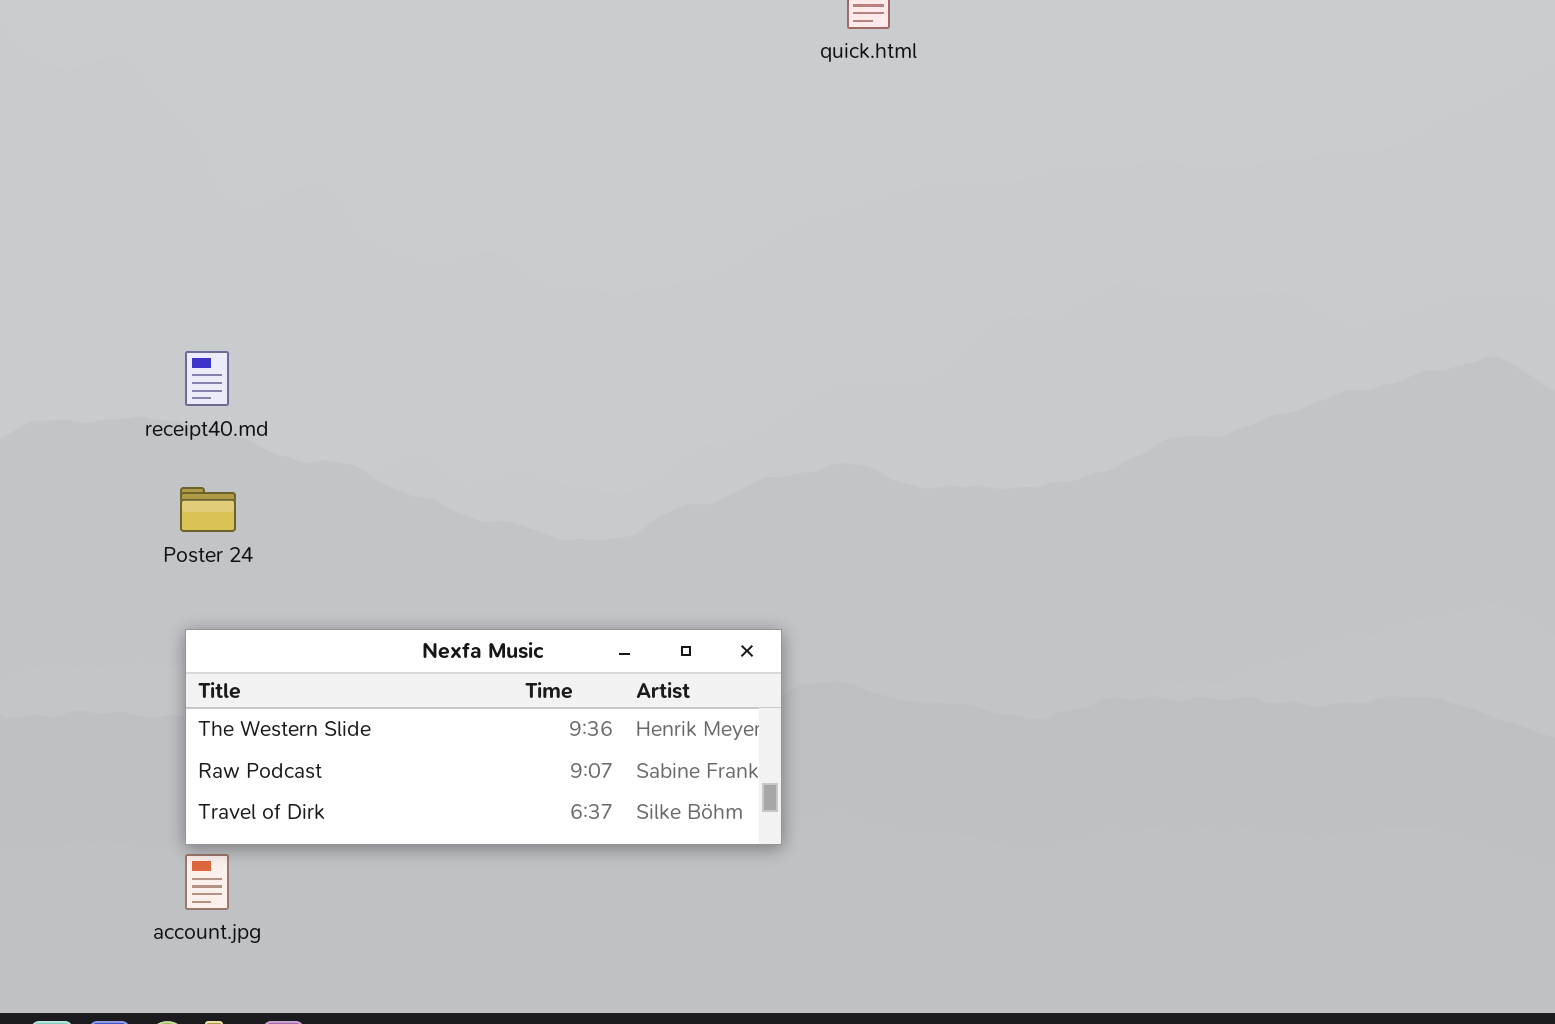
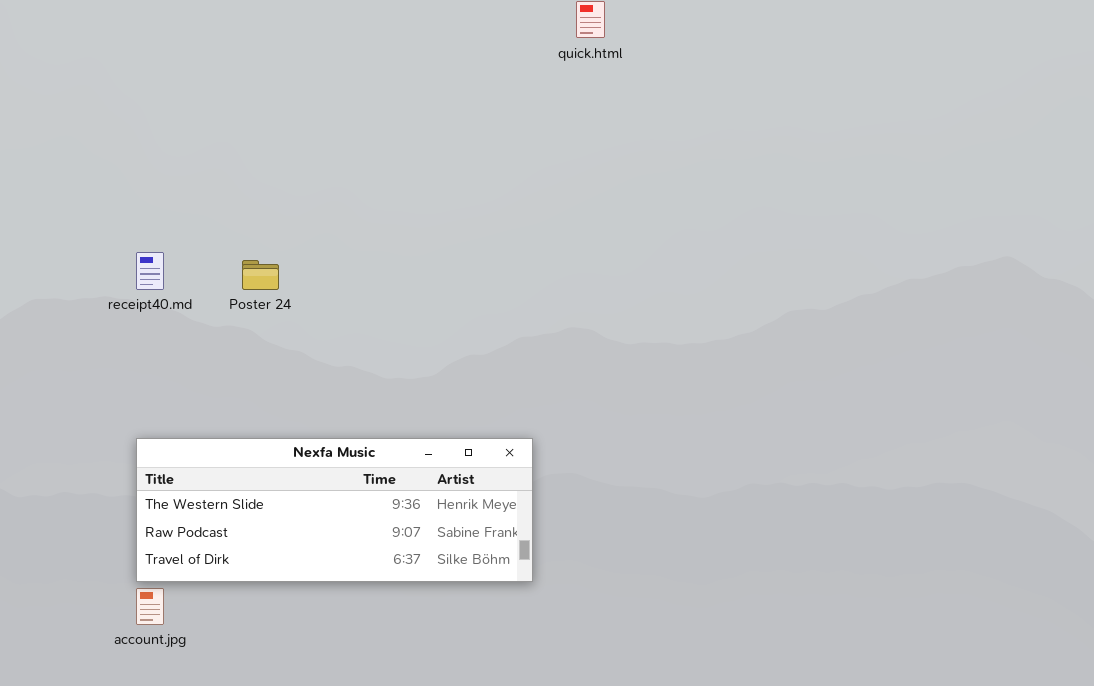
Poster 24: [180,487,236,532] -> [242,260,279,290], moved

